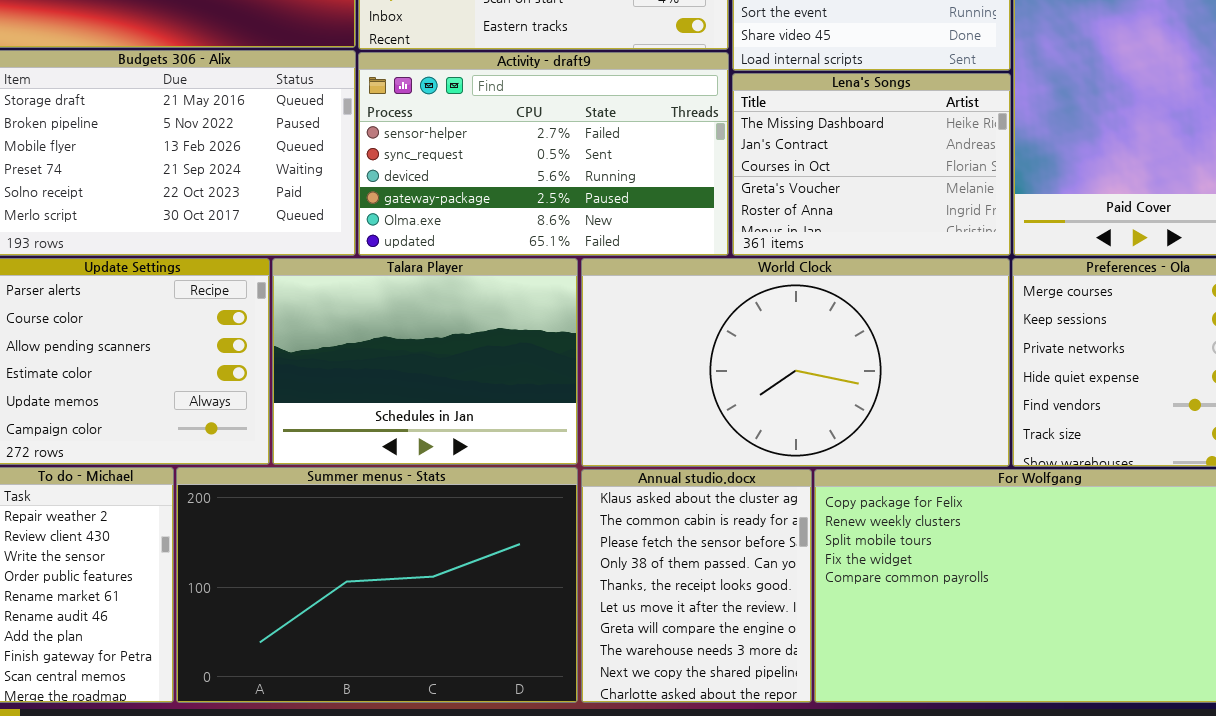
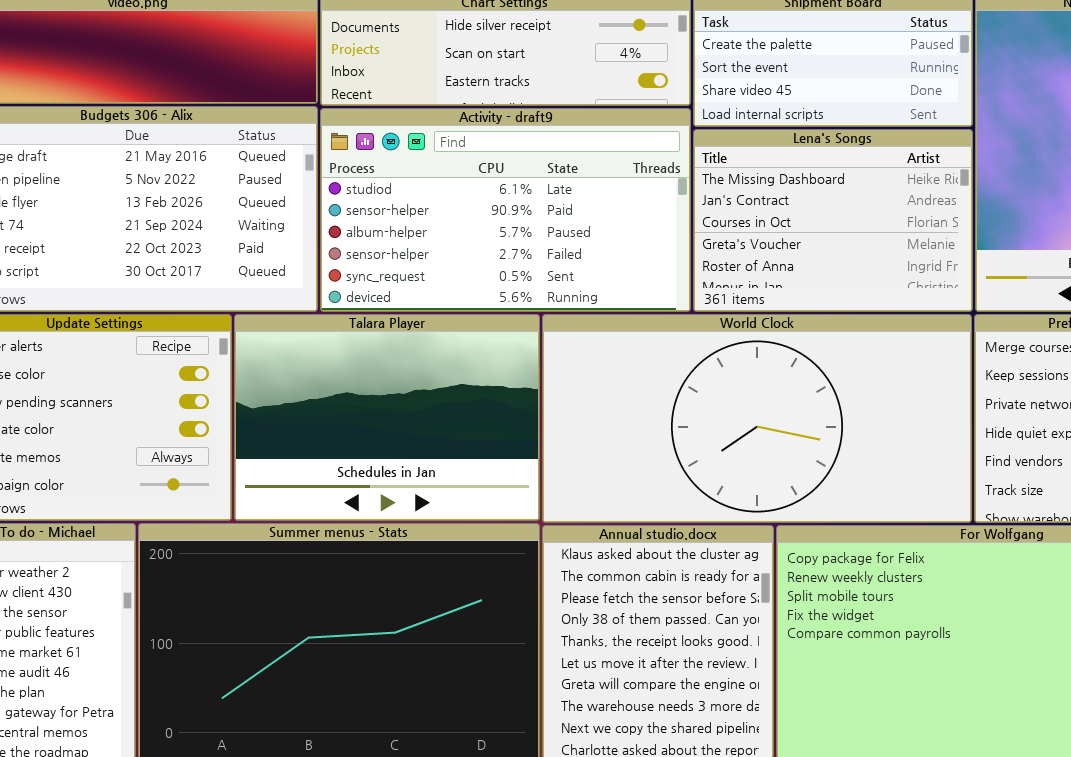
Activity - draft9: [358,52,729,256] -> [320,108,691,312], scrolled up 3 rows

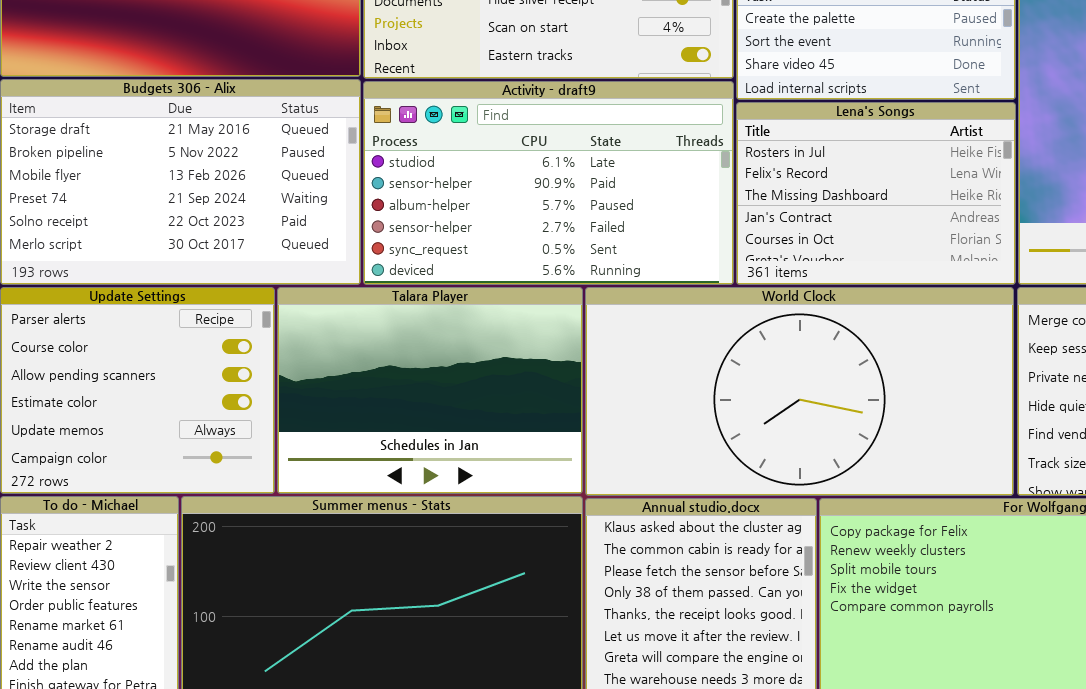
Lena's Songs: [693,129,973,312] -> [736,102,1016,285], scrolled up 2 rows

